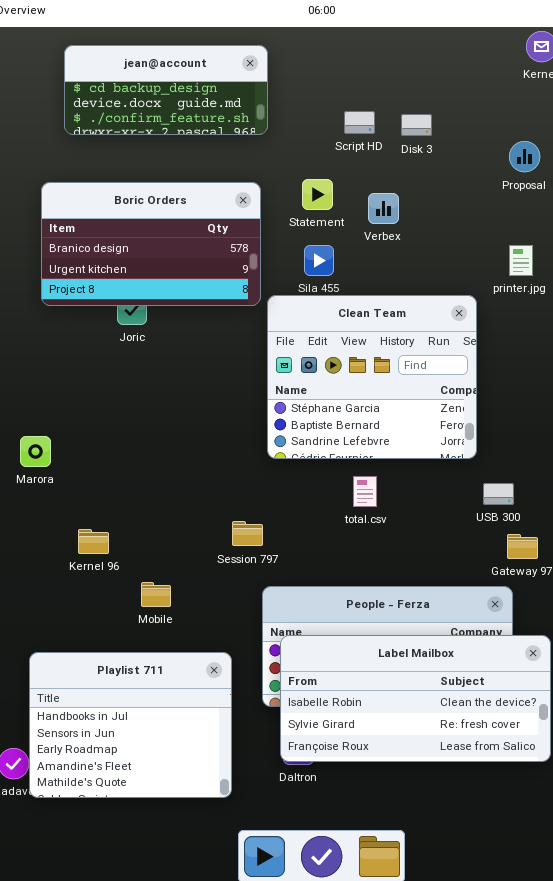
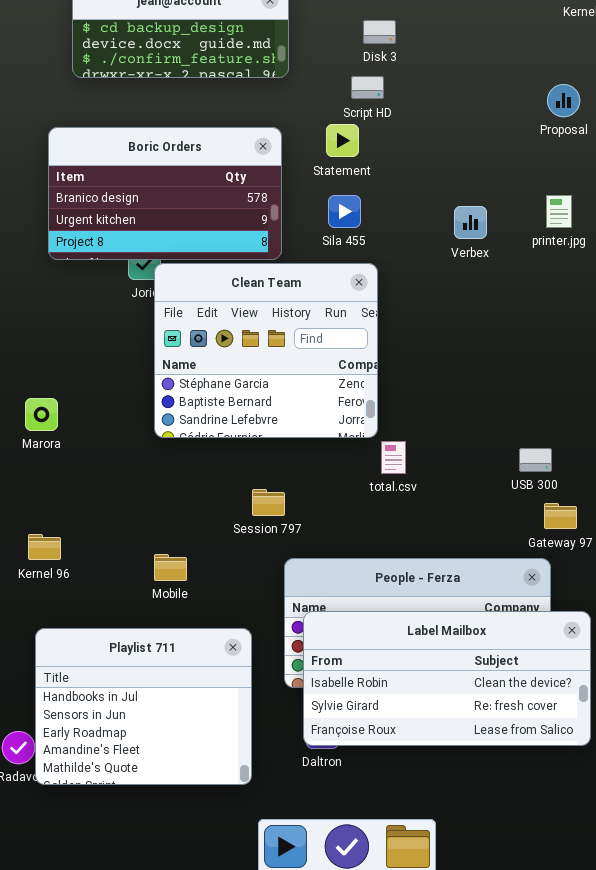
Script HD: [344,111,375,134] -> [351,76,384,99], moved
Disk 3: [401,114,432,136] -> [363,20,396,44], moved
Verbex: [368,193,399,224] -> [454,206,487,239], moved
Clean Team: [267,295,477,459] -> [154,263,378,438], moved
Kernel 96: [78,529,109,554] -> [28,534,61,560], moved

